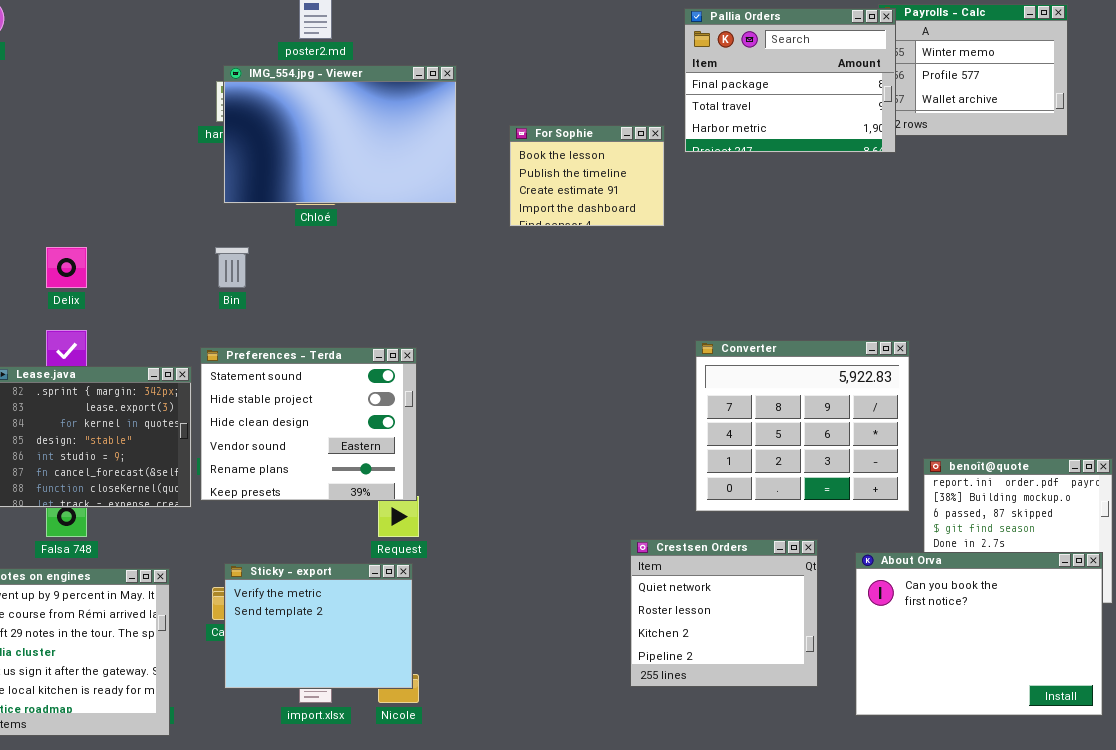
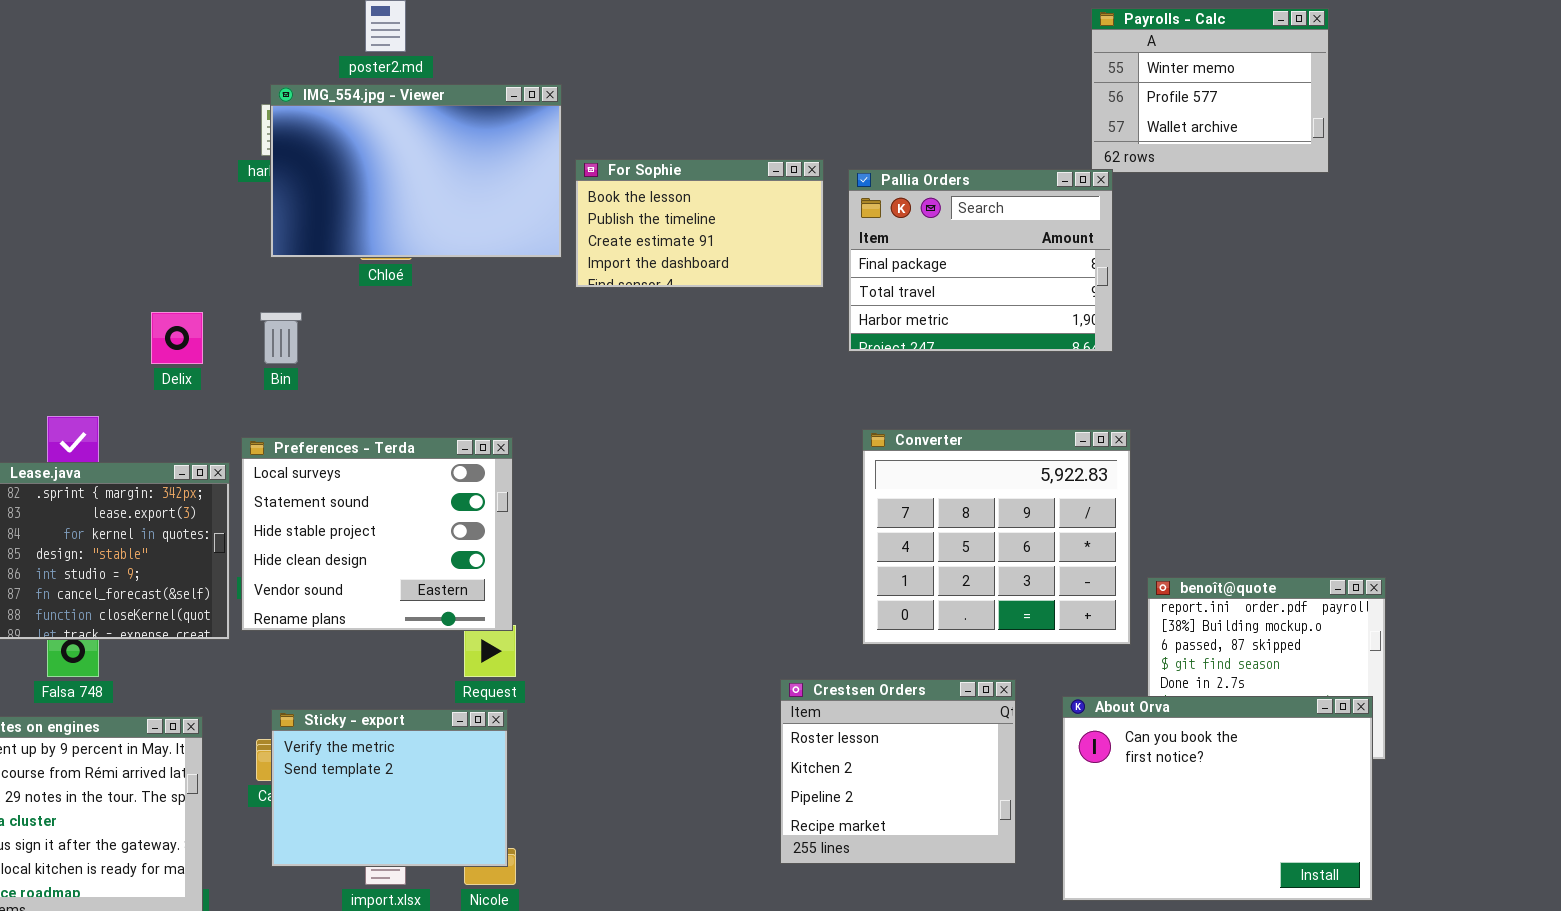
Pallia Orders: [684,8,896,153] -> [848,169,1113,352], moved
For Sophie: [509,125,665,227] -> [575,159,824,288], resized
Delix: [46,247,87,288] -> [151,312,203,364], moved
Preferences - Terda: [200,347,417,501] -> [241,437,513,631], scrolled up 1 row
Crestsen Orders: [630,539,818,687] -> [780,679,1016,864], scrolled down 1 row

